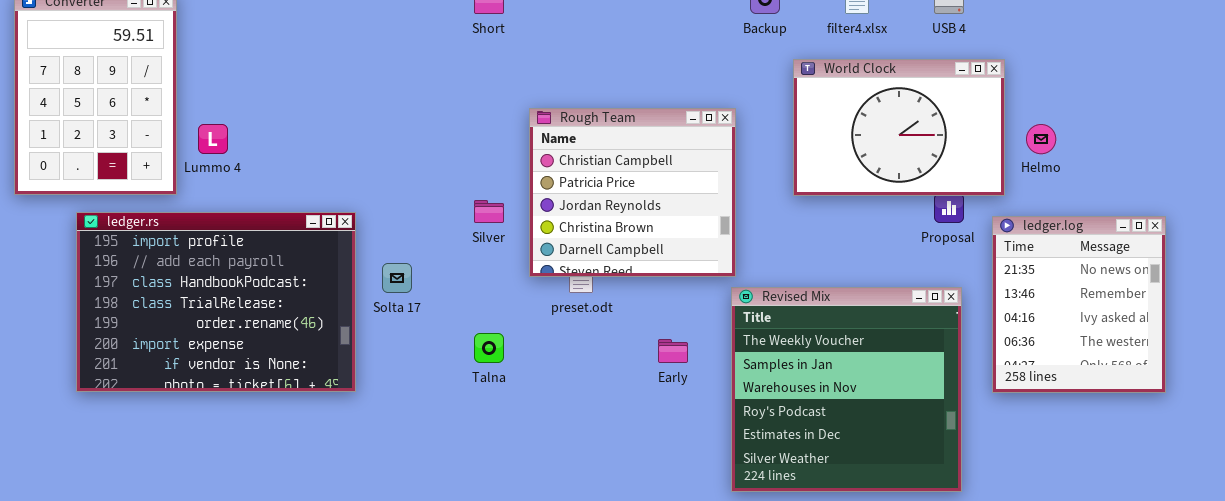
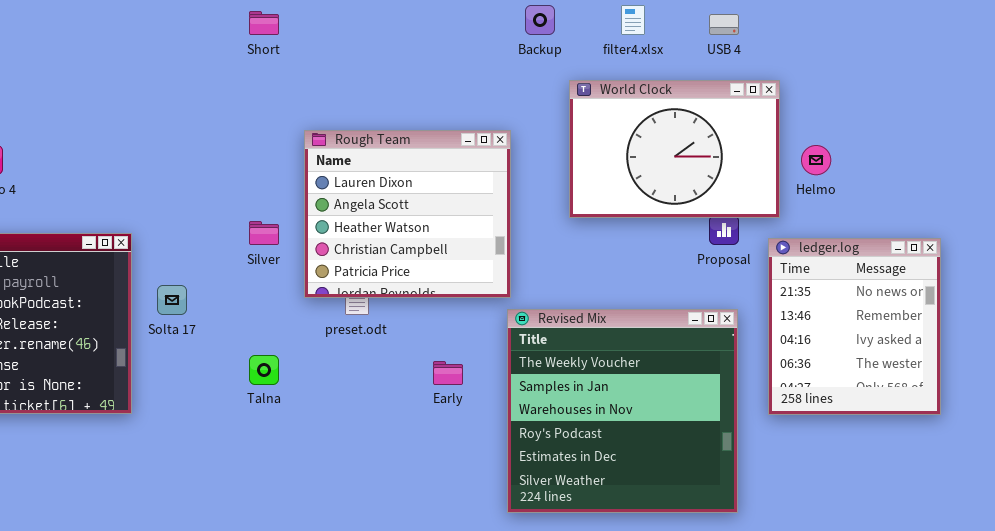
Rough Team: [529,108,736,277] -> [304,130,511,298], scrolled up 3 rows

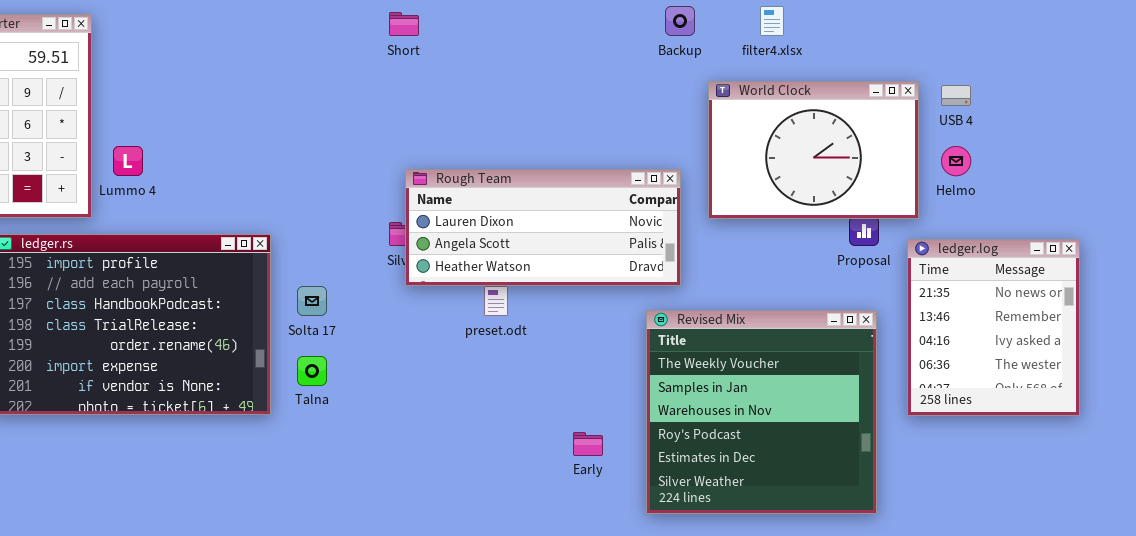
USB 4: [709,14,739,35] -> [941,85,971,106], moved
Rough Team: [304,130,511,298] -> [405,169,681,286], moved, resized
Talna: [249,355,279,385] -> [297,356,327,386], moved
Early: [433,361,463,385] -> [573,432,603,456], moved

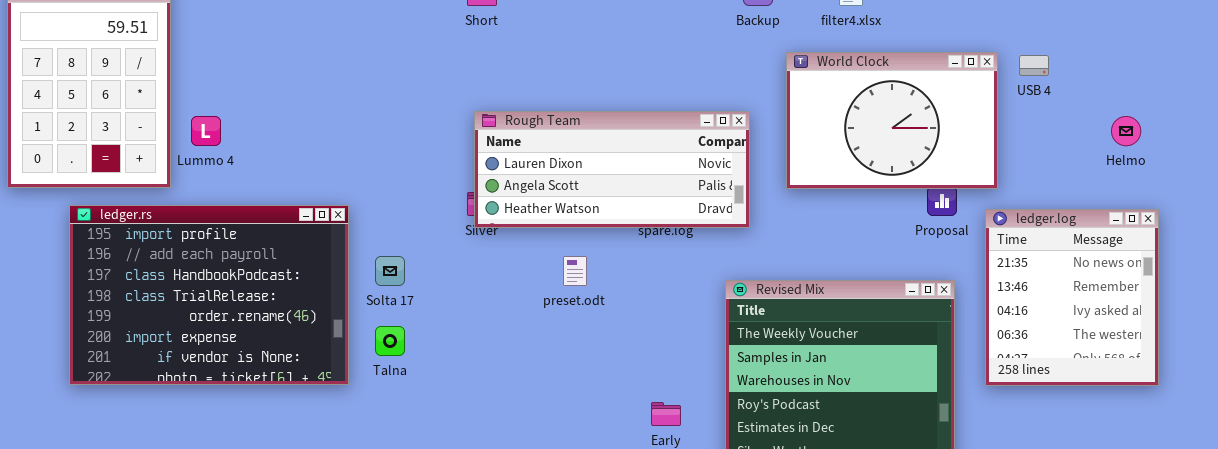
Helmo: [941,146,971,176] -> [1111,116,1141,146], moved
Rough Team: [405,169,681,286] -> [474,111,750,228], moved

